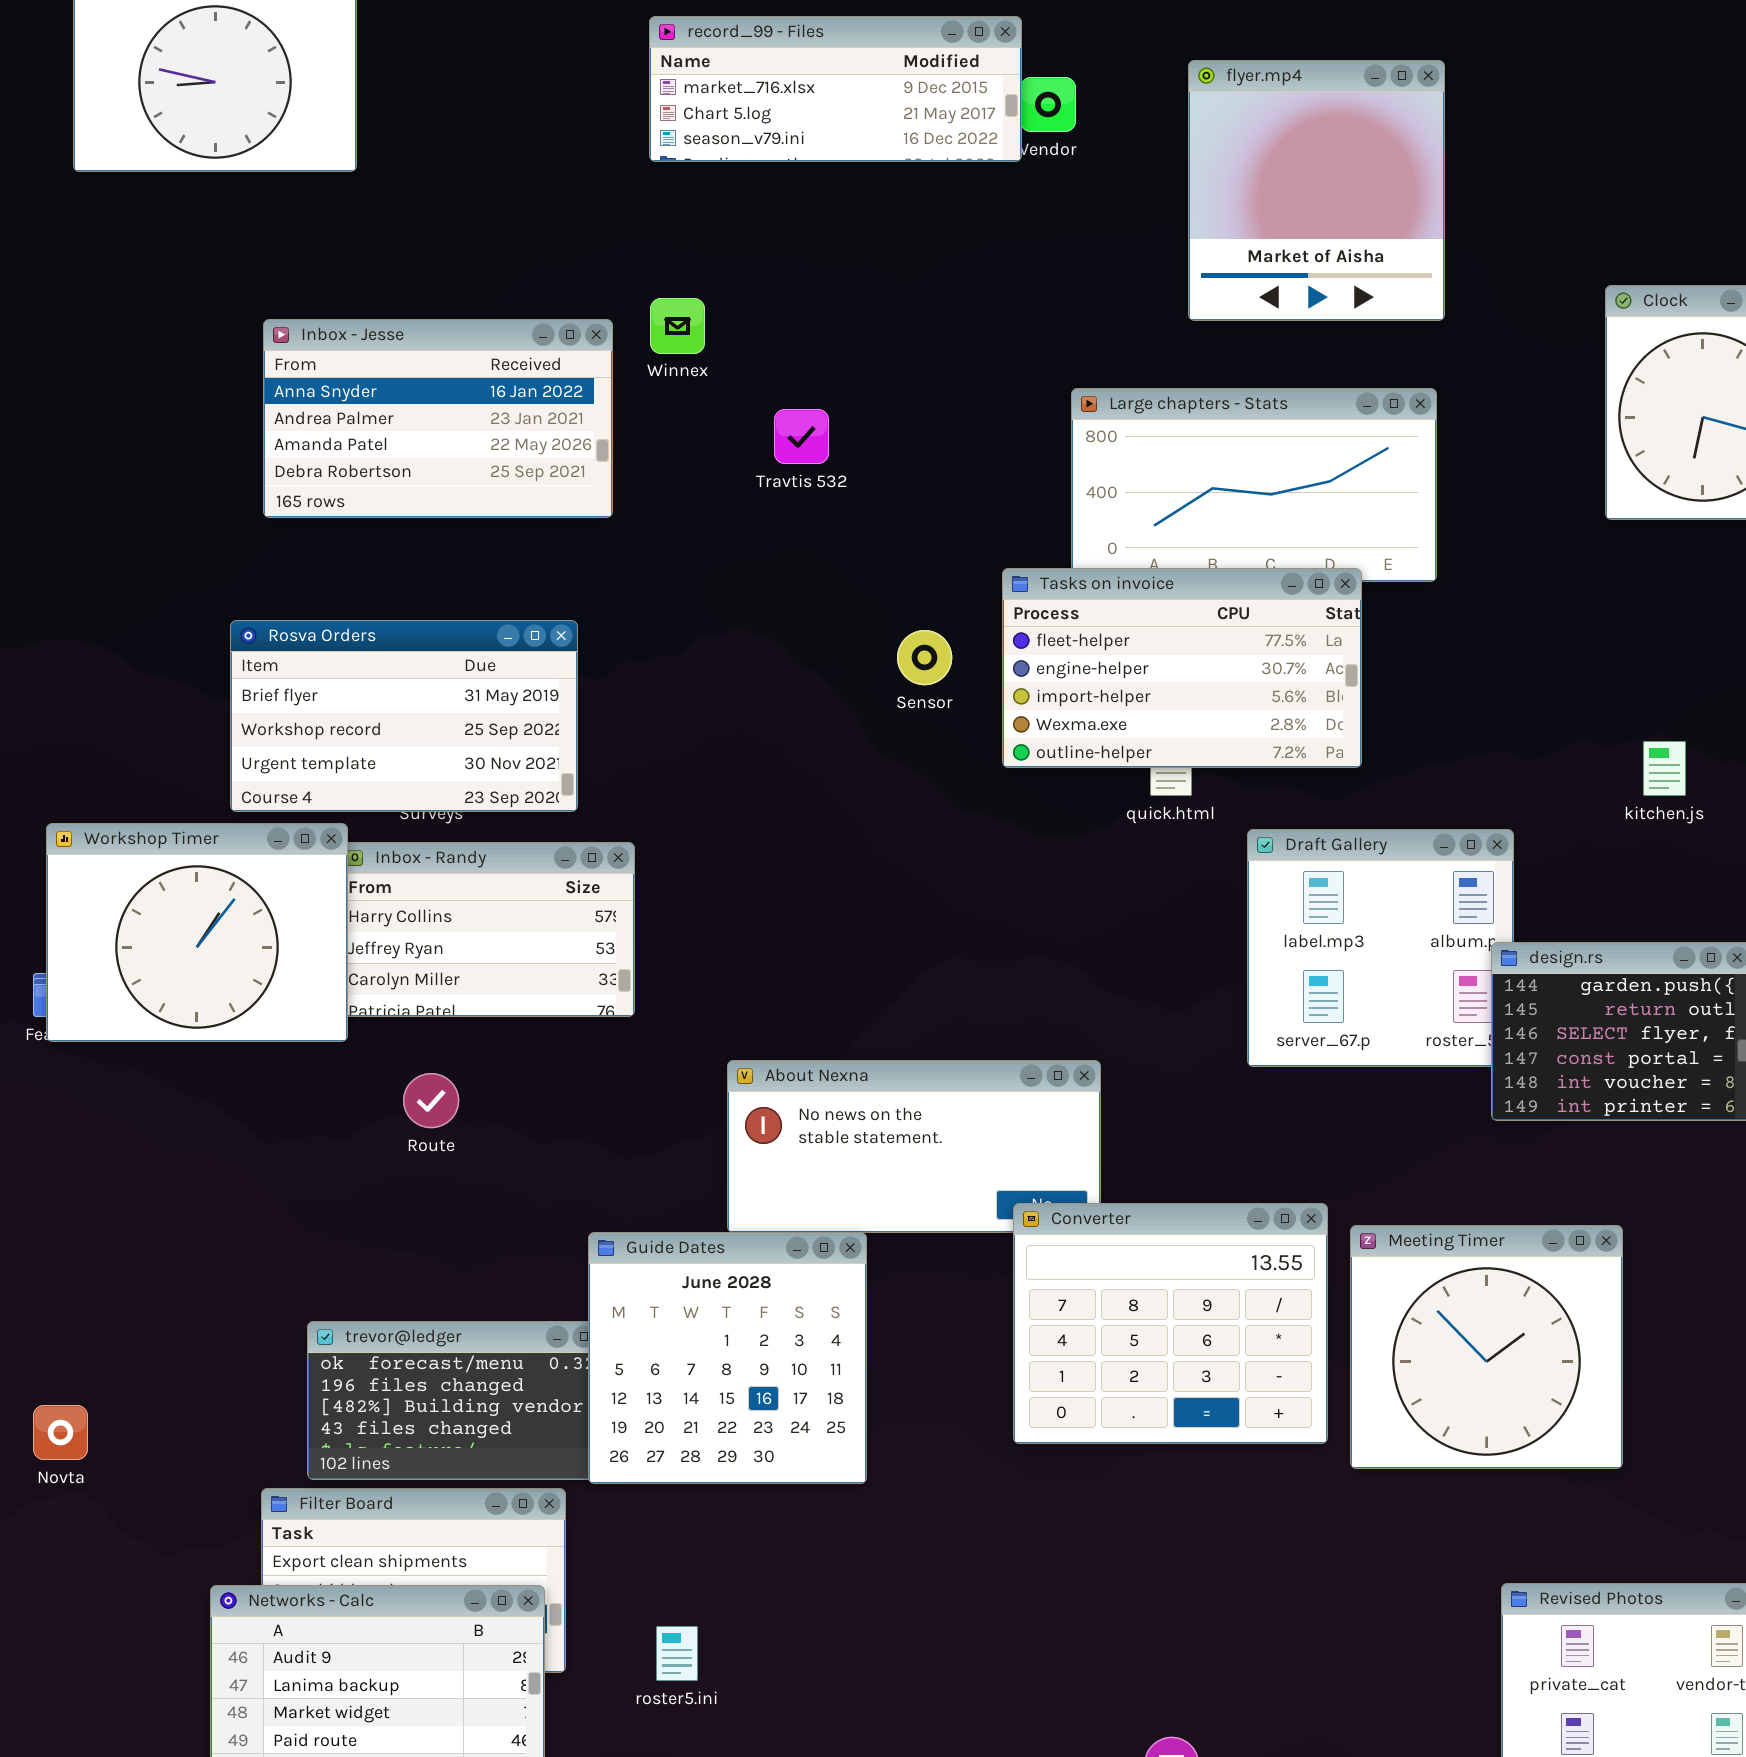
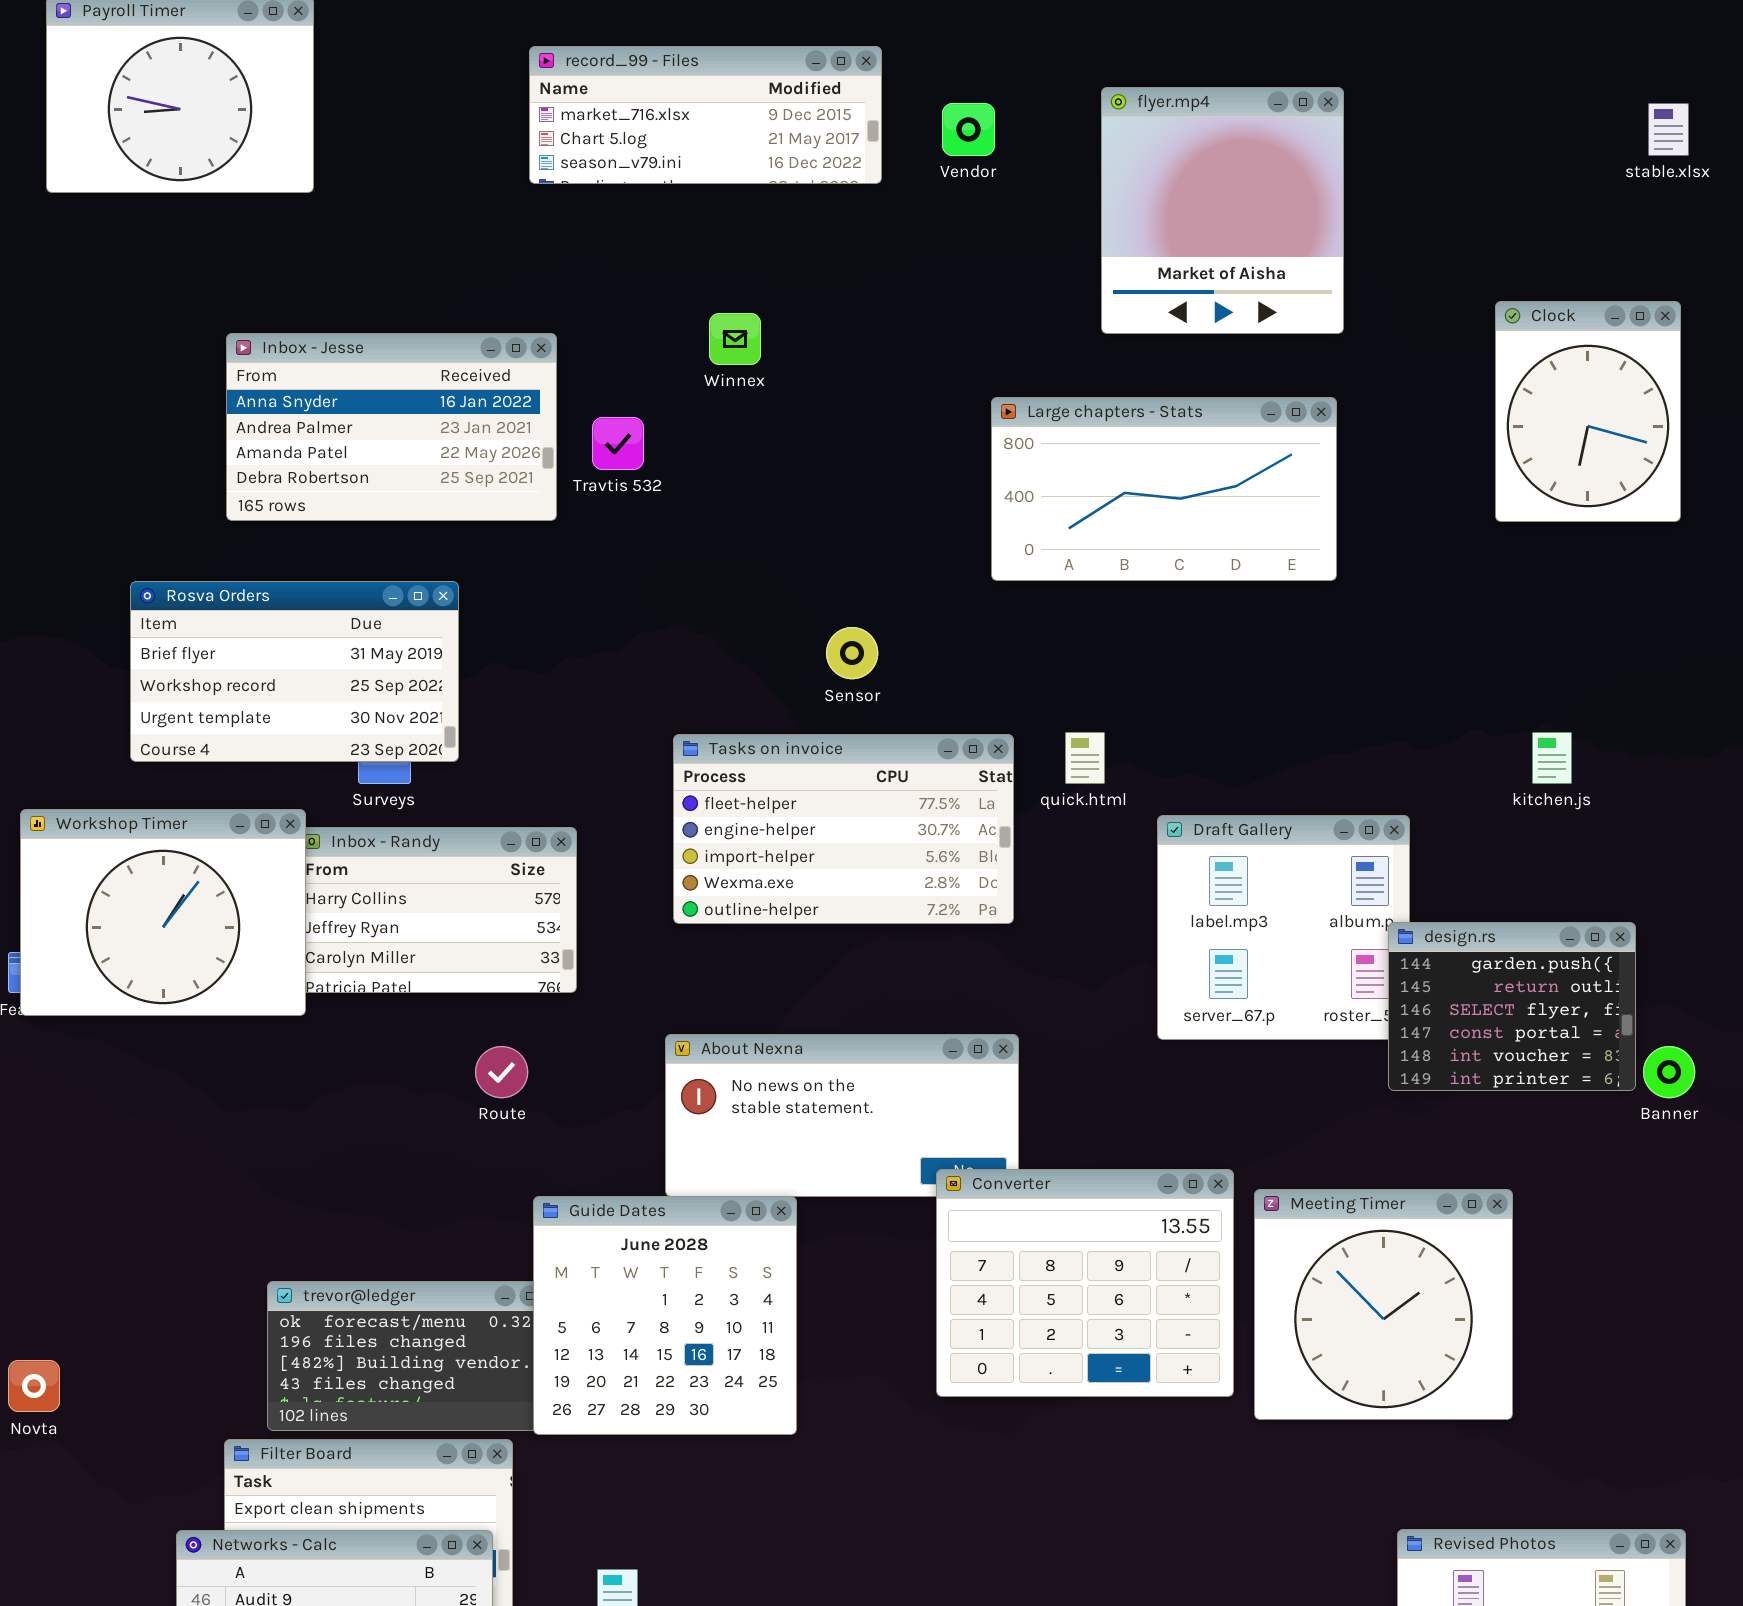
record_99 - Files: [649,16,1022,162] -> [529,46,882,184], moved
Winnex: [650,298,705,354] -> [709,313,761,365], moved
Travtis 532: [774,409,829,464] -> [592,417,644,470], moved
Tasks on invoice: [1002,568,1362,768] -> [673,734,1014,924], moved
Rosva Orders: [230,620,578,812] -> [130,581,459,762], moved
Route: [403,1073,459,1128] -> [475,1046,528,1098], moved

